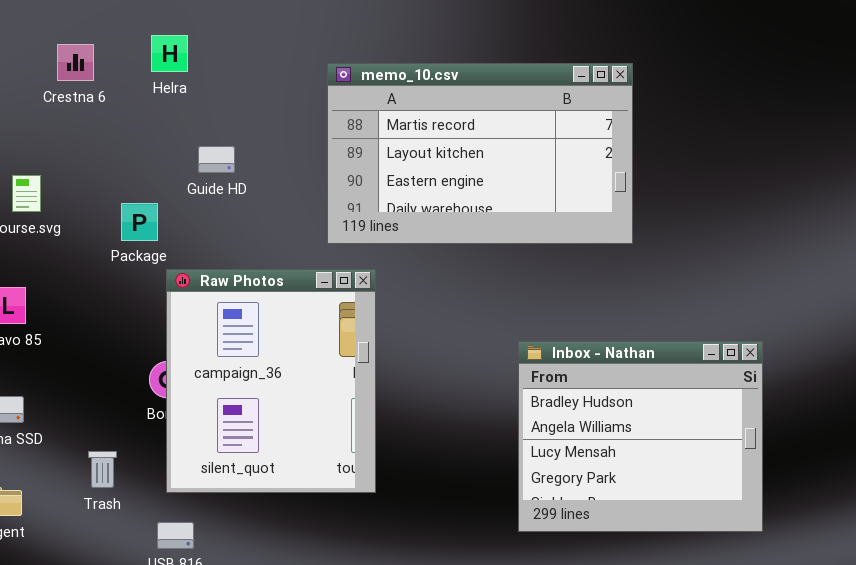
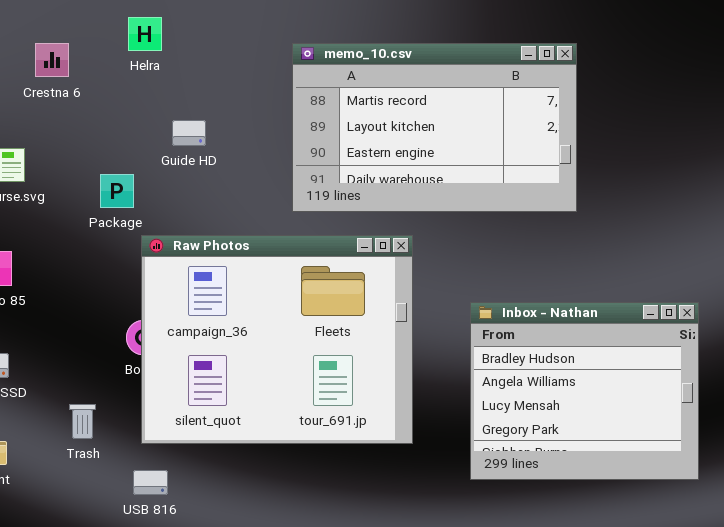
Crestna 6: [57,44,94,81] -> [35,43,69,77], moved
Raw Photos: [166,269,376,493] -> [141,235,413,444], resized

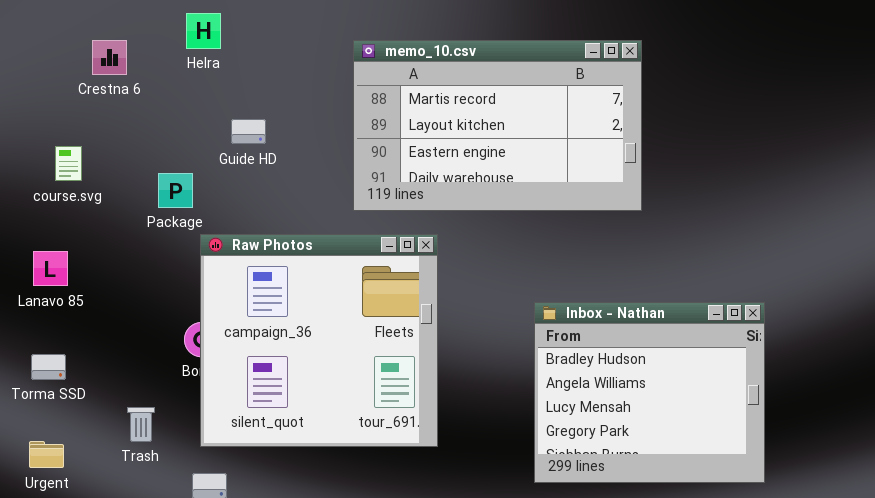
Raw Photos: [141,235,413,444] -> [200,234,438,447], resized

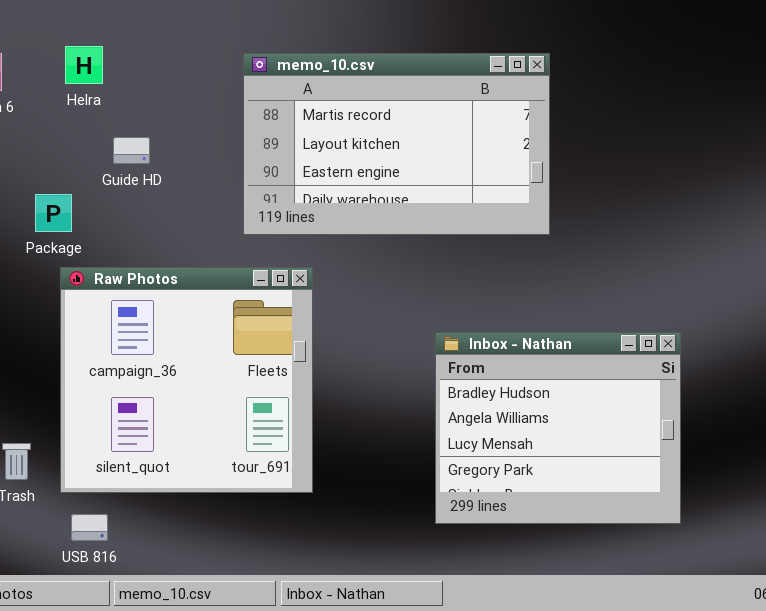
Helra: [186,13,221,49] -> [65,46,103,84], moved
Raw Photos: [200,234,438,447] -> [60,267,313,493], moved

